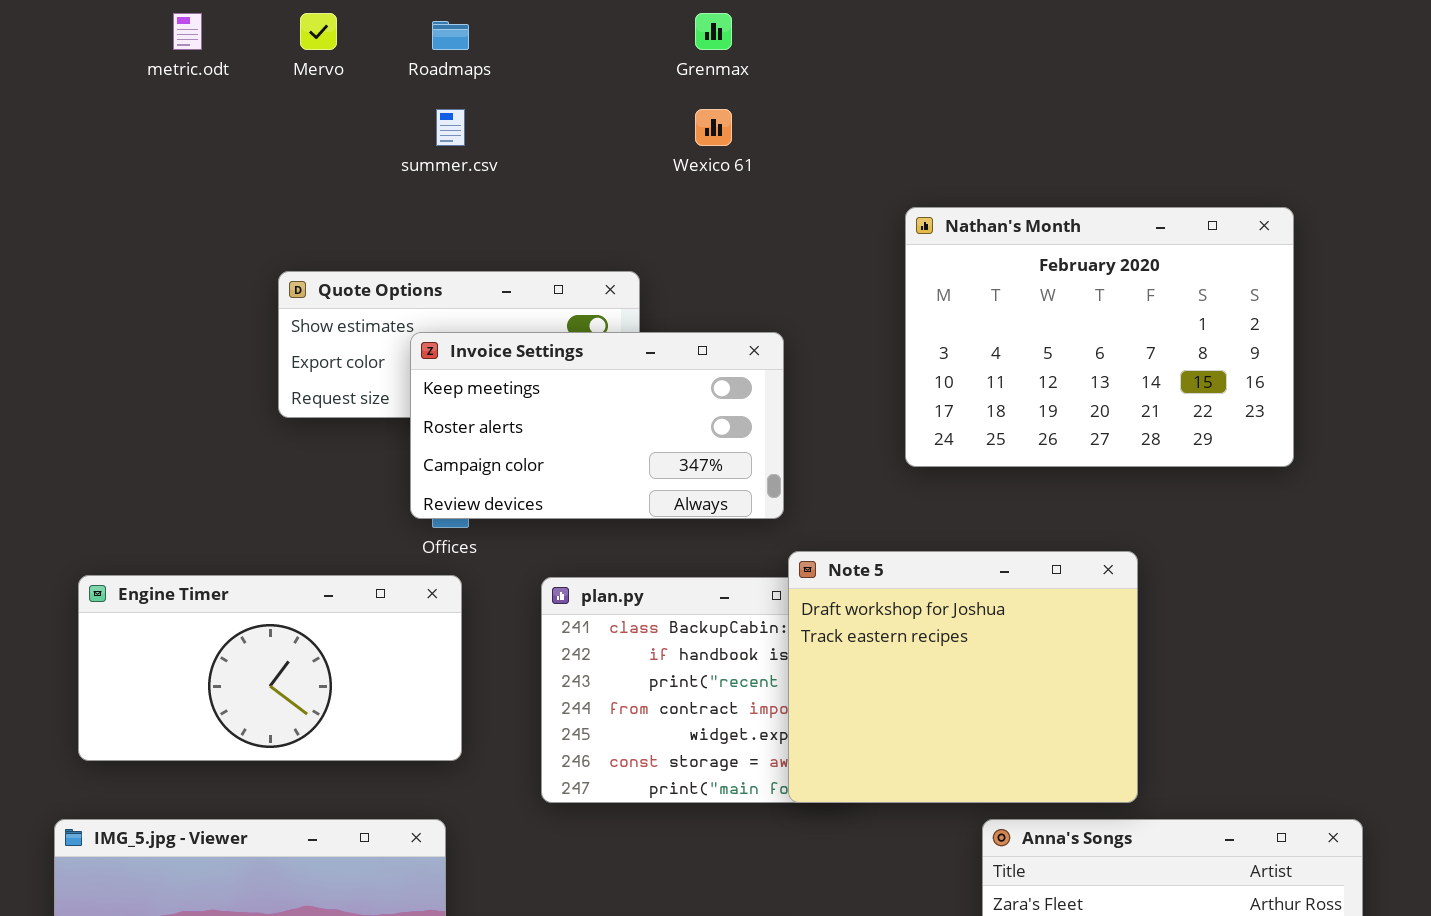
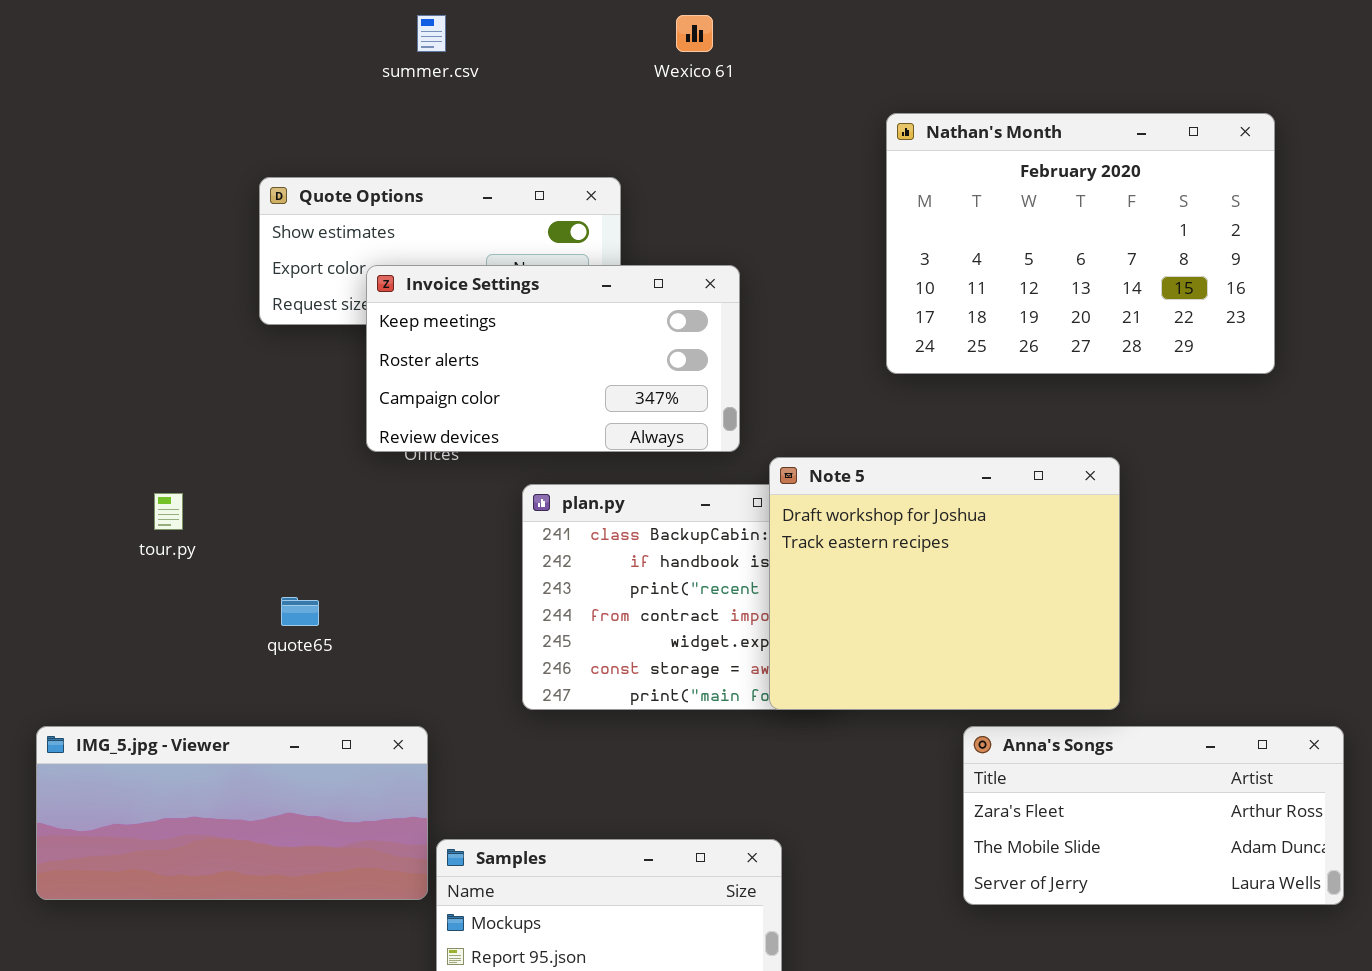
Invoice Settings: [410,332,784,519] -> [366,265,740,452], moved
Engine Timer: [78,575,462,761] -> none, closed

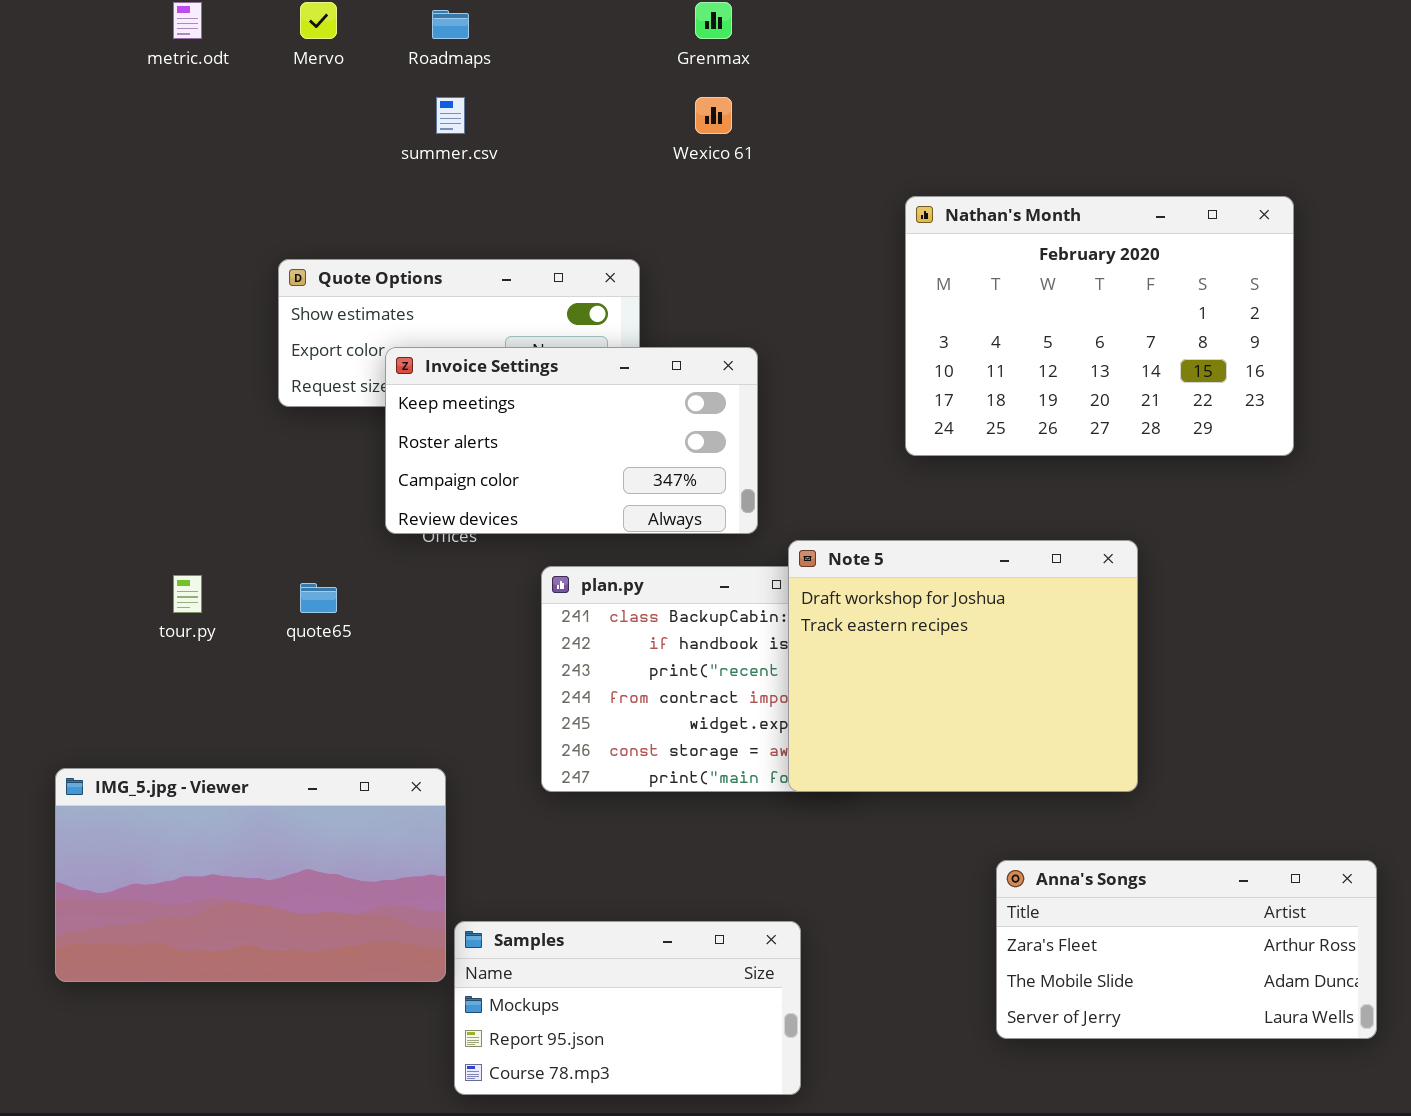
quote65: [281,597,319,626] -> [300,583,337,613], moved
IMG_5.jpg - Viewer: [36,726,428,900] -> [55,768,446,982], resized
Anna's Songs: [963,726,1344,905] -> [996,860,1377,1039], moved

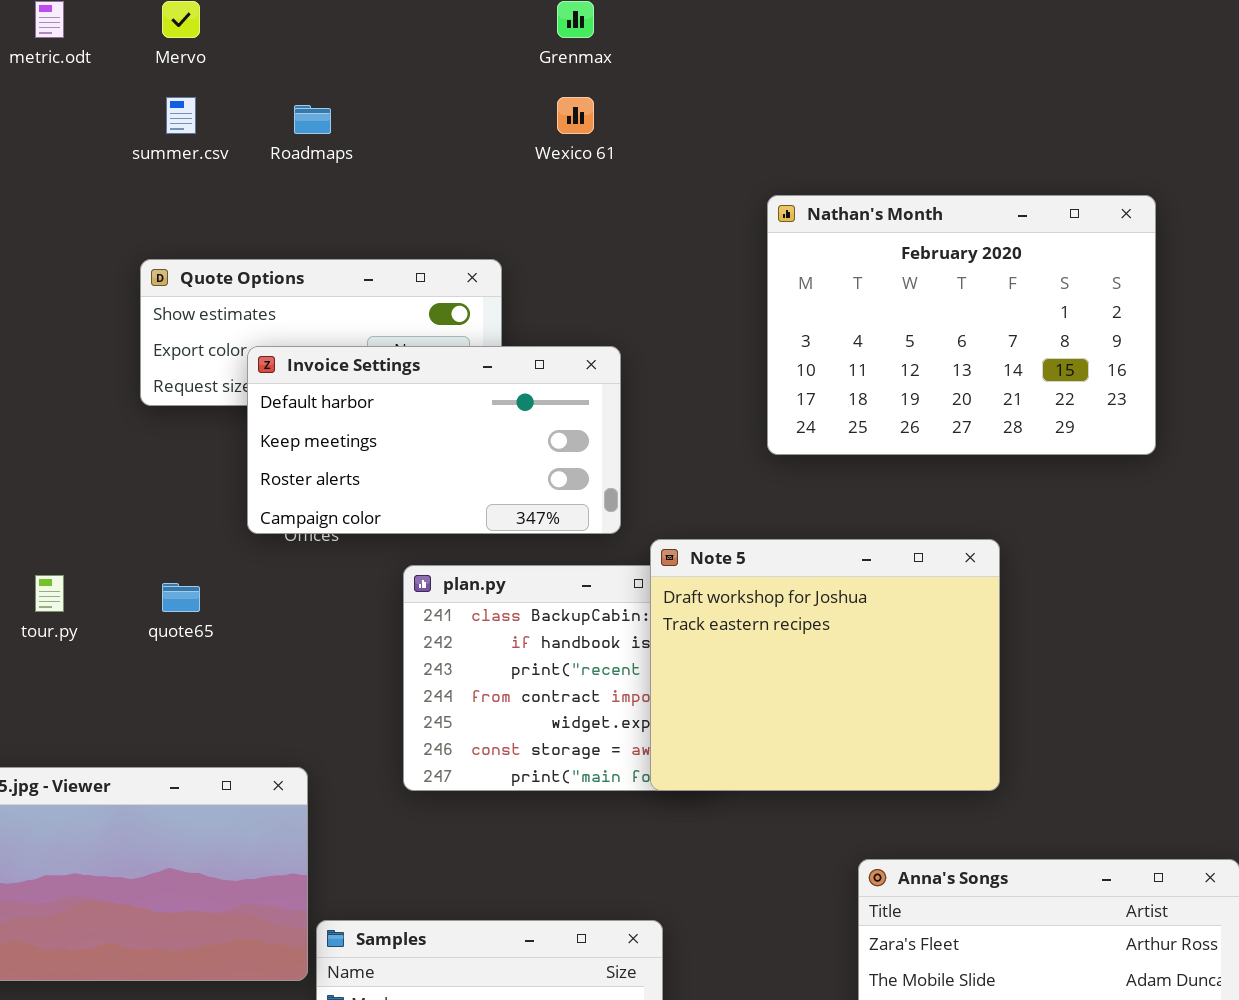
Roadmaps: [432,10,469,39] -> [294,105,331,134], moved
summer.csv: [436,97,465,134] -> [166,97,196,134], moved
Invoice Settings: [385,347,758,534] -> [247,346,621,534], scrolled up 1 row

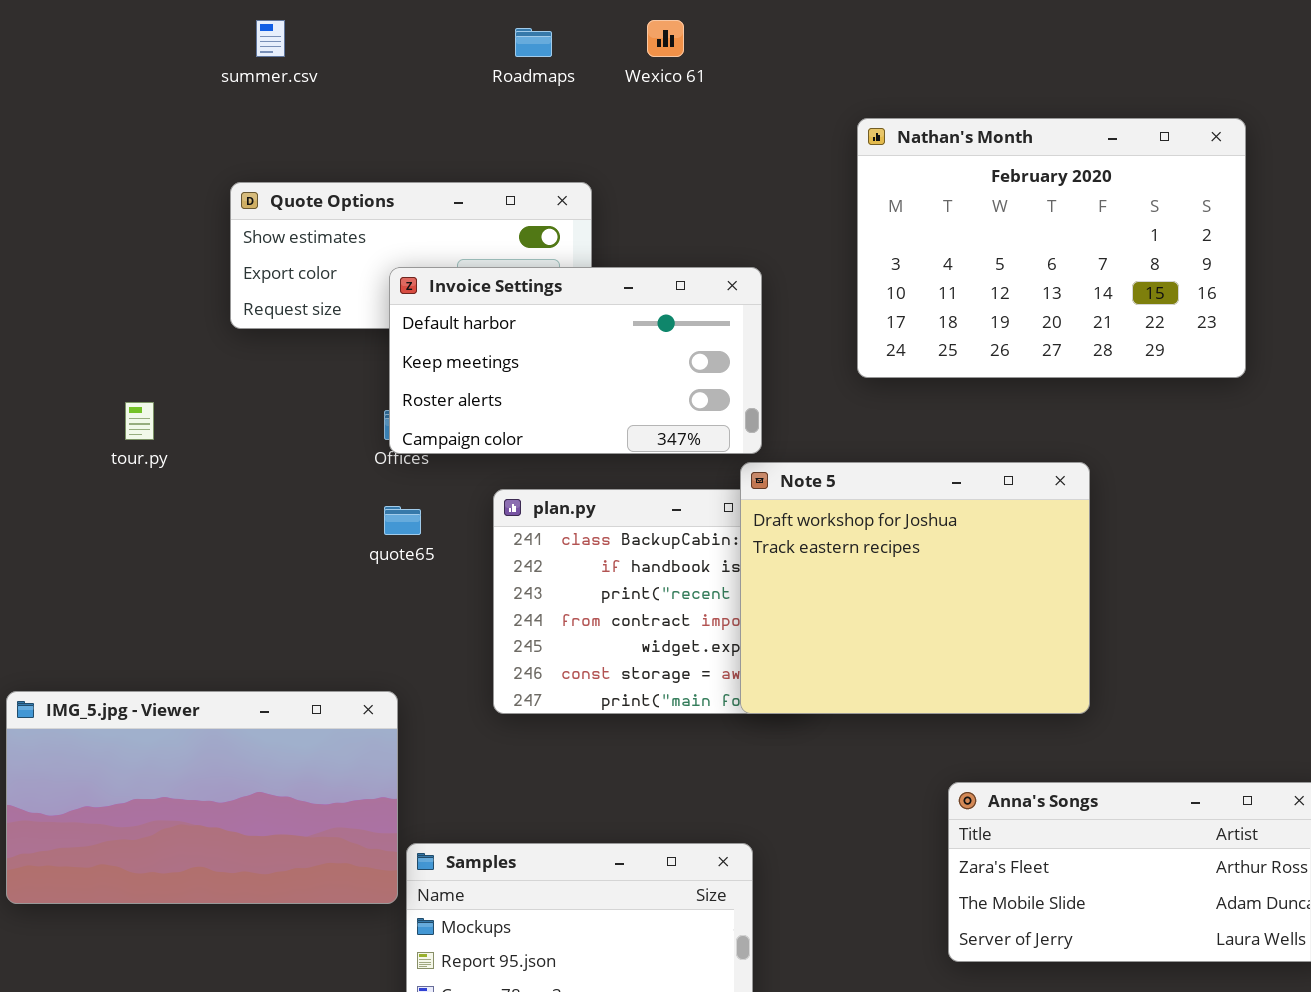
Roadmaps: [294,105,331,134] -> [515,28,552,57], moved
Invoice Settings: [247,346,621,534] -> [389,267,762,454], moved
tour.py: [35,575,64,612] -> [125,402,154,440], moved
quote65: [162,583,200,612] -> [384,506,421,535], moved

